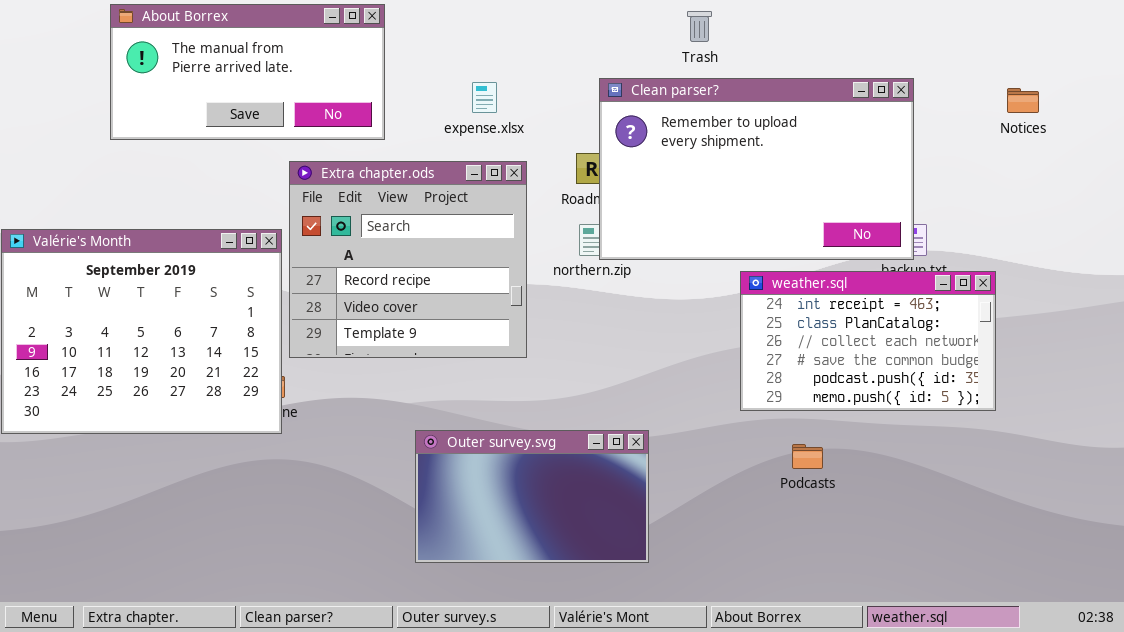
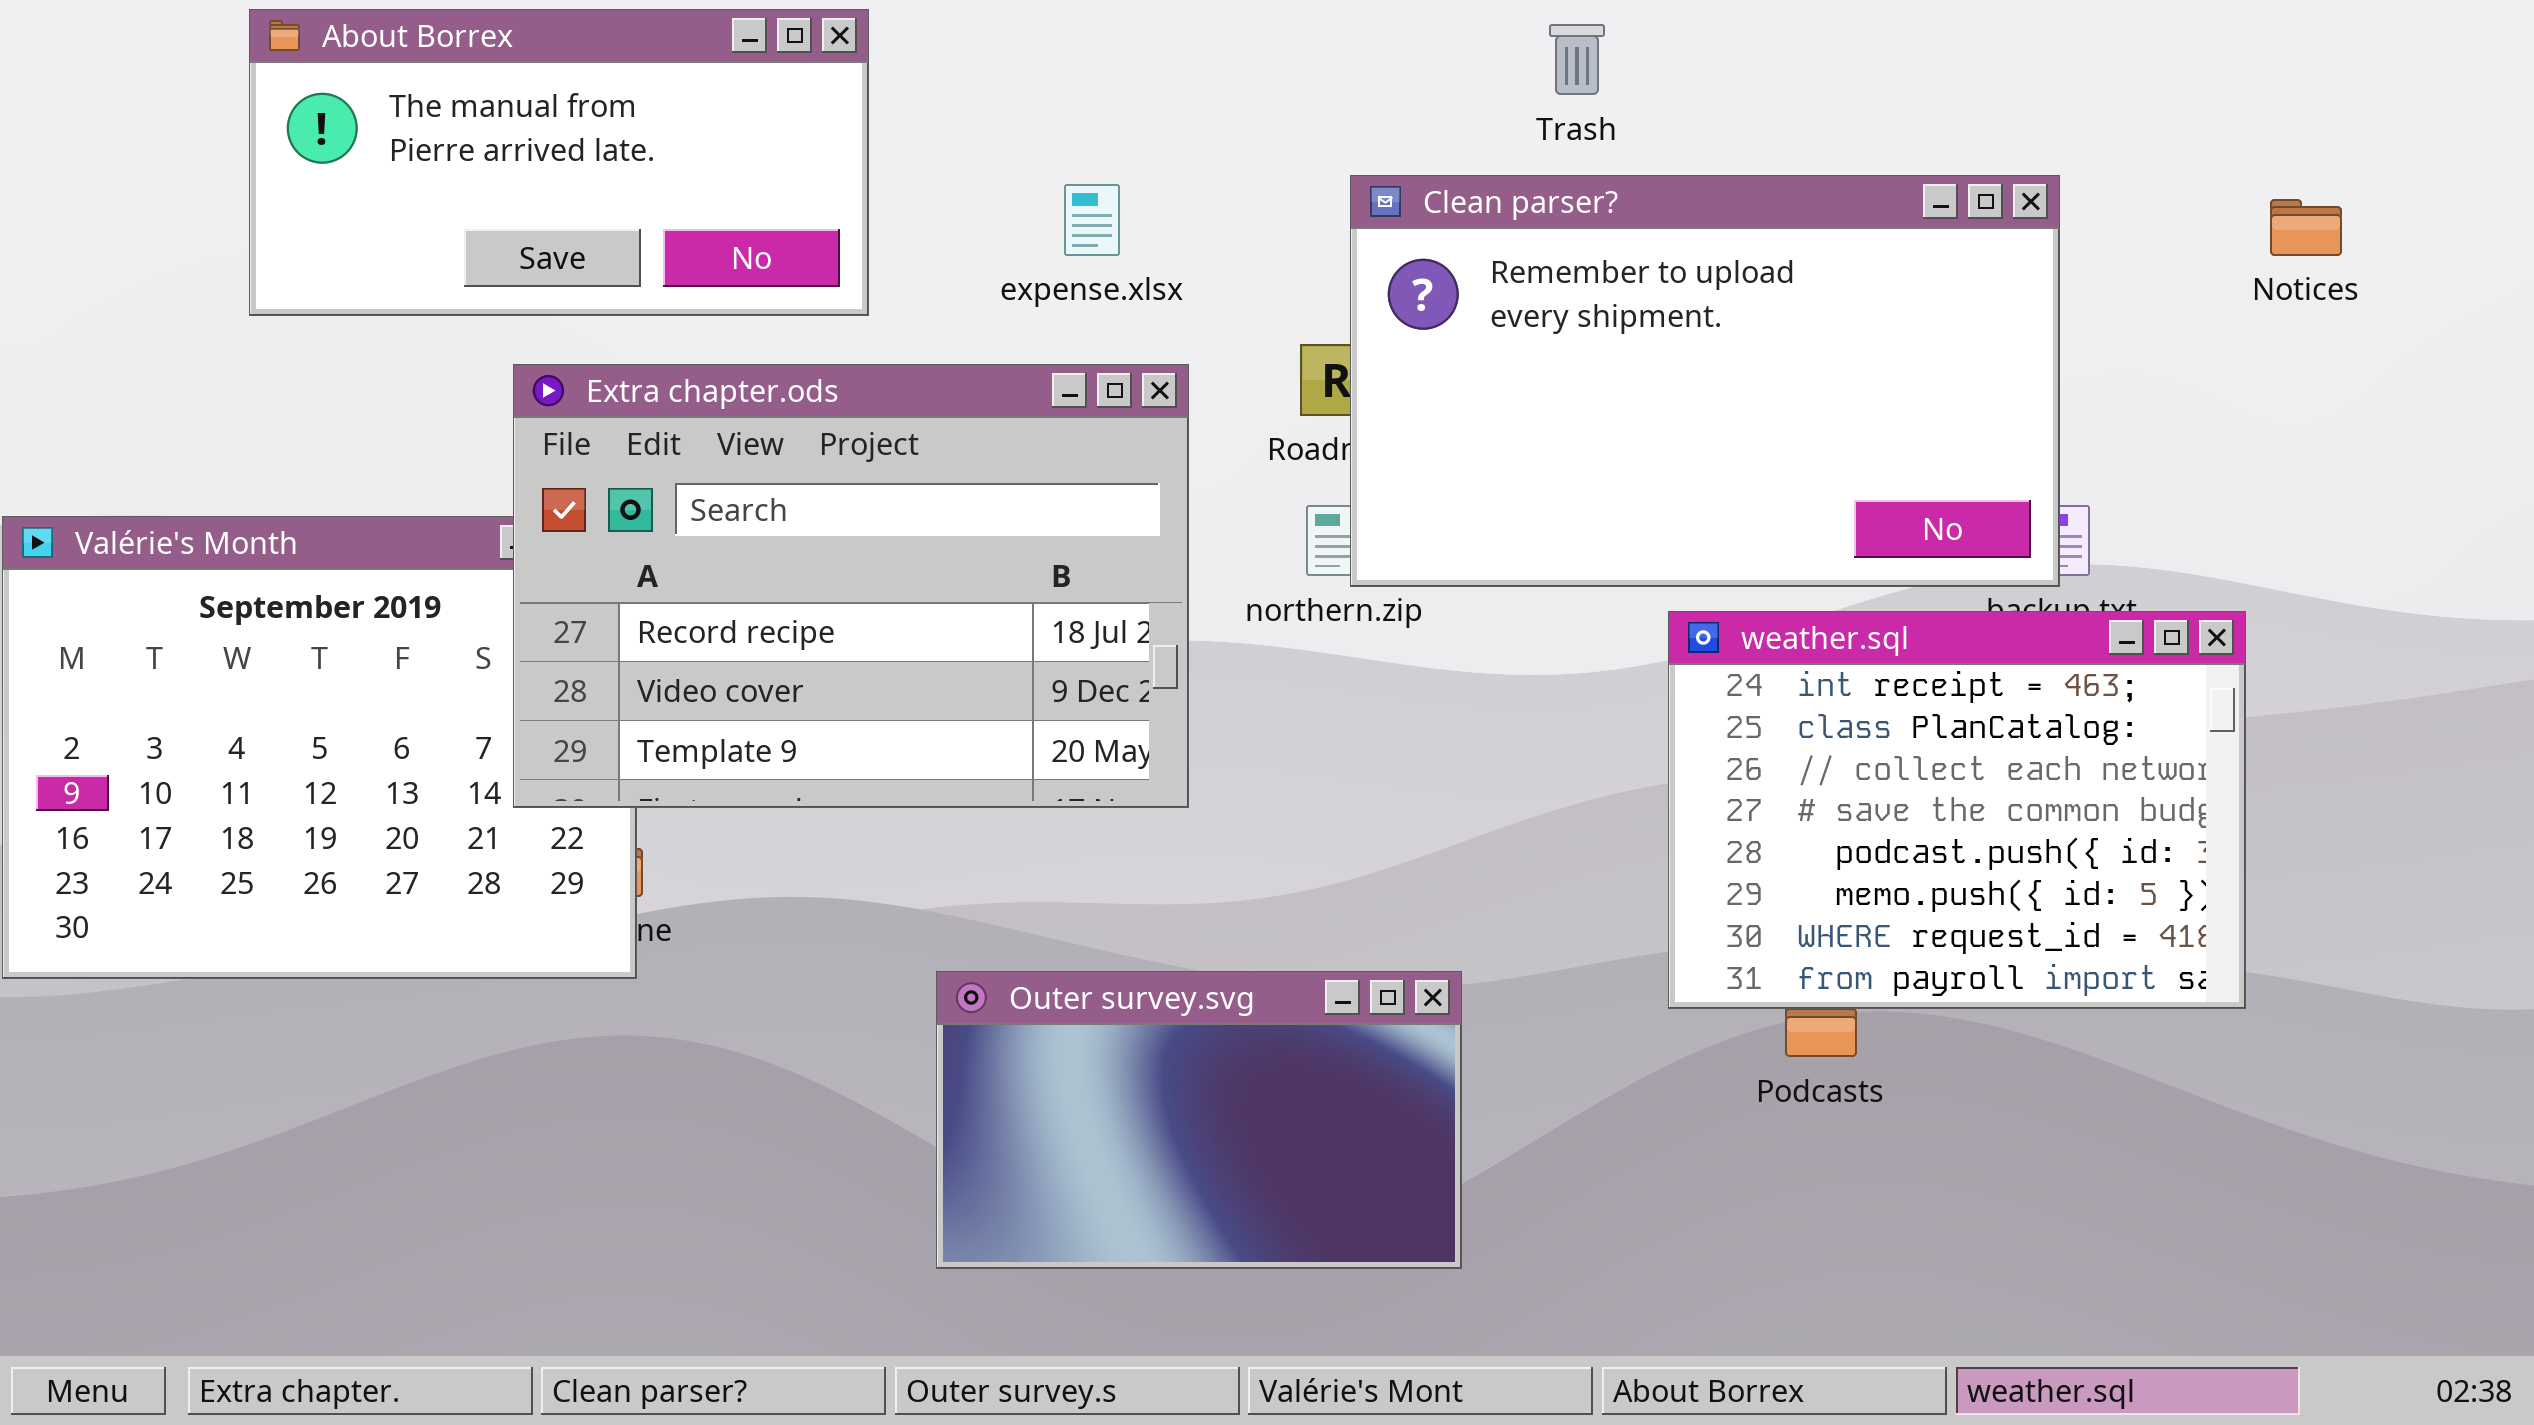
Extra chapter.ods: [289,161,527,358] -> [513,364,1189,808], resized
weather.sql: [740,271,996,411] -> [1668,611,2246,1009], resized

